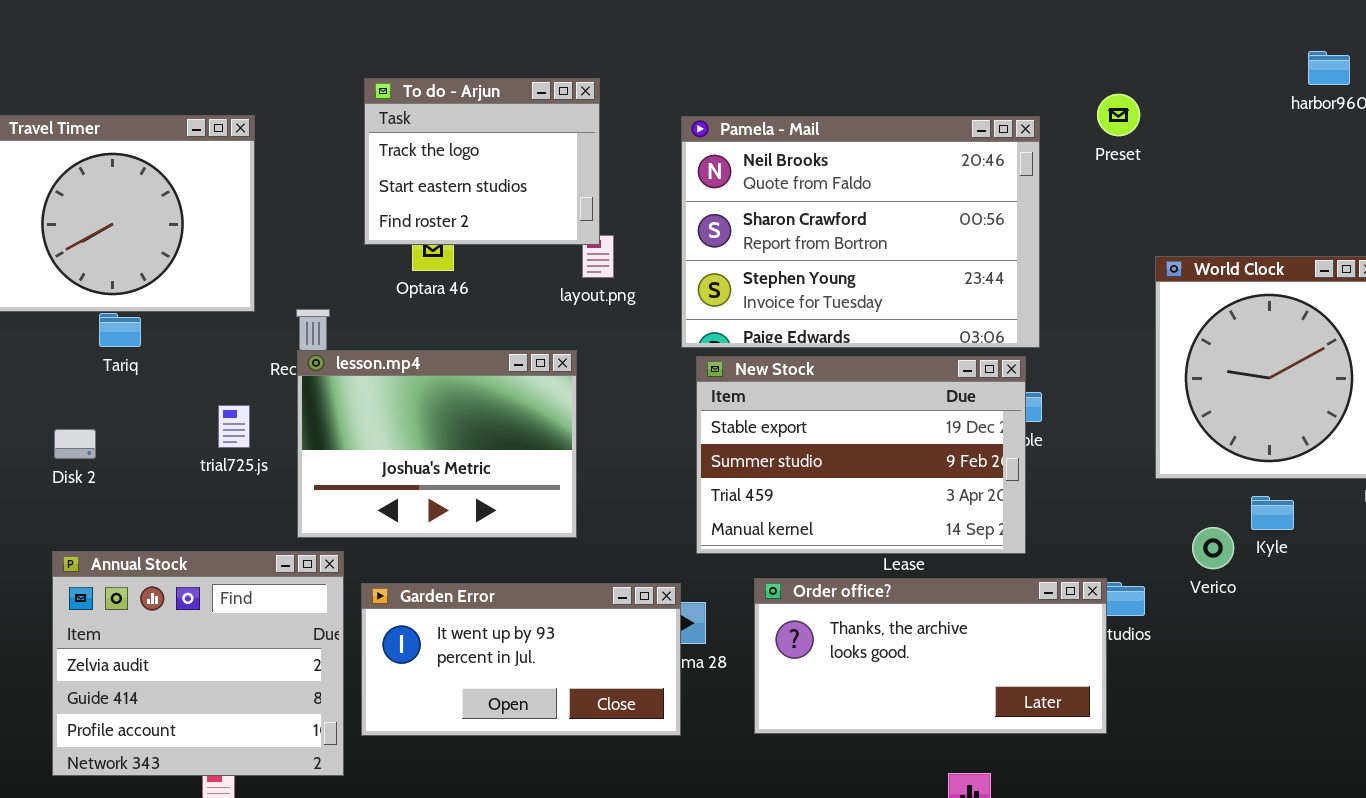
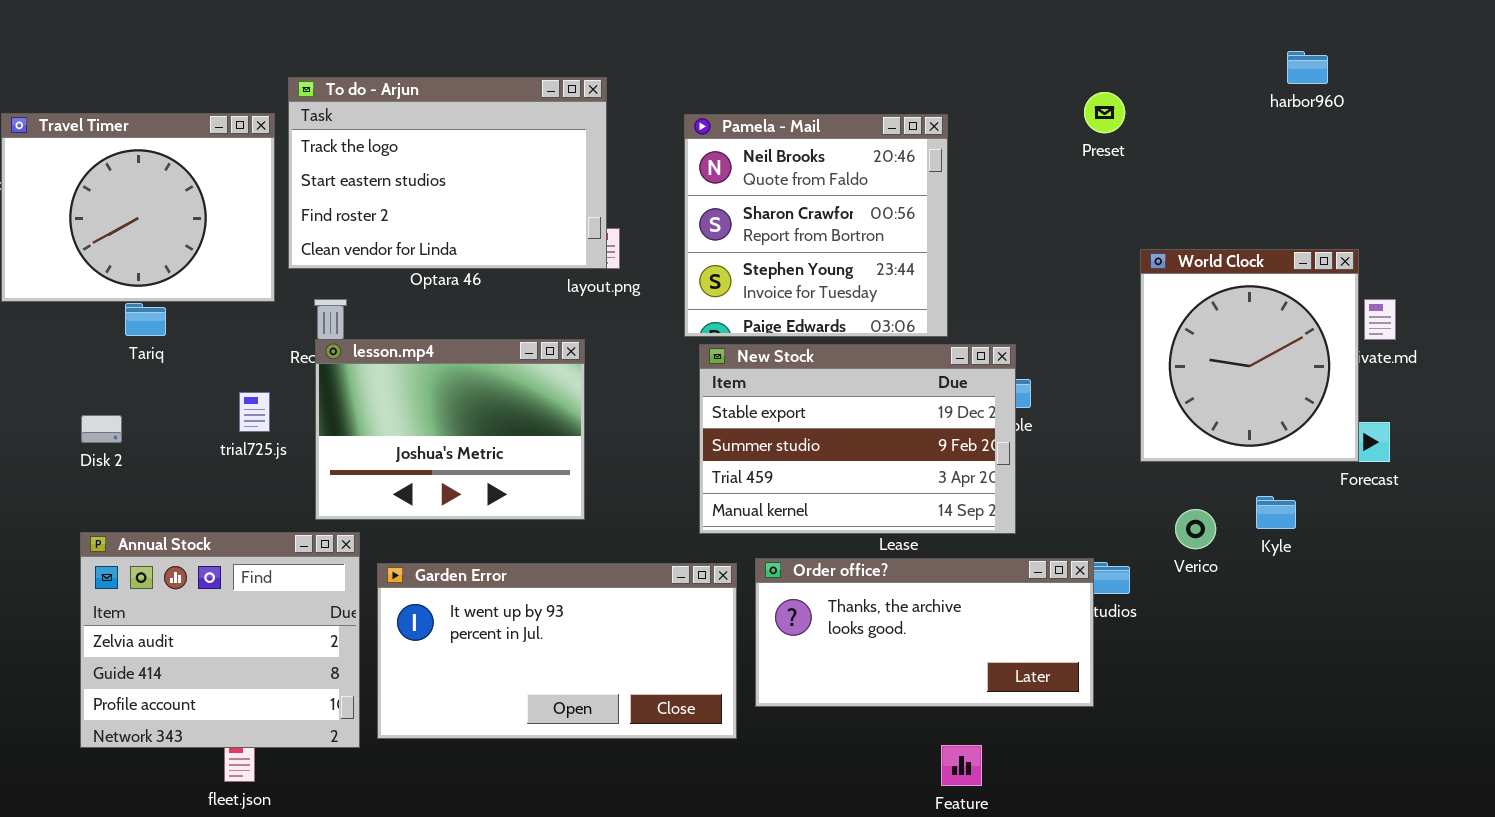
To do - Arjun: [364,78,600,245] -> [288,77,607,269], resized
Pamela - Mail: [681,116,1040,348] -> [684,114,948,337], resized
Kyle: [1251,496,1294,530] -> [1256,496,1296,529], moved
Garden Error: [361,583,681,736] -> [377,563,737,739], resized

